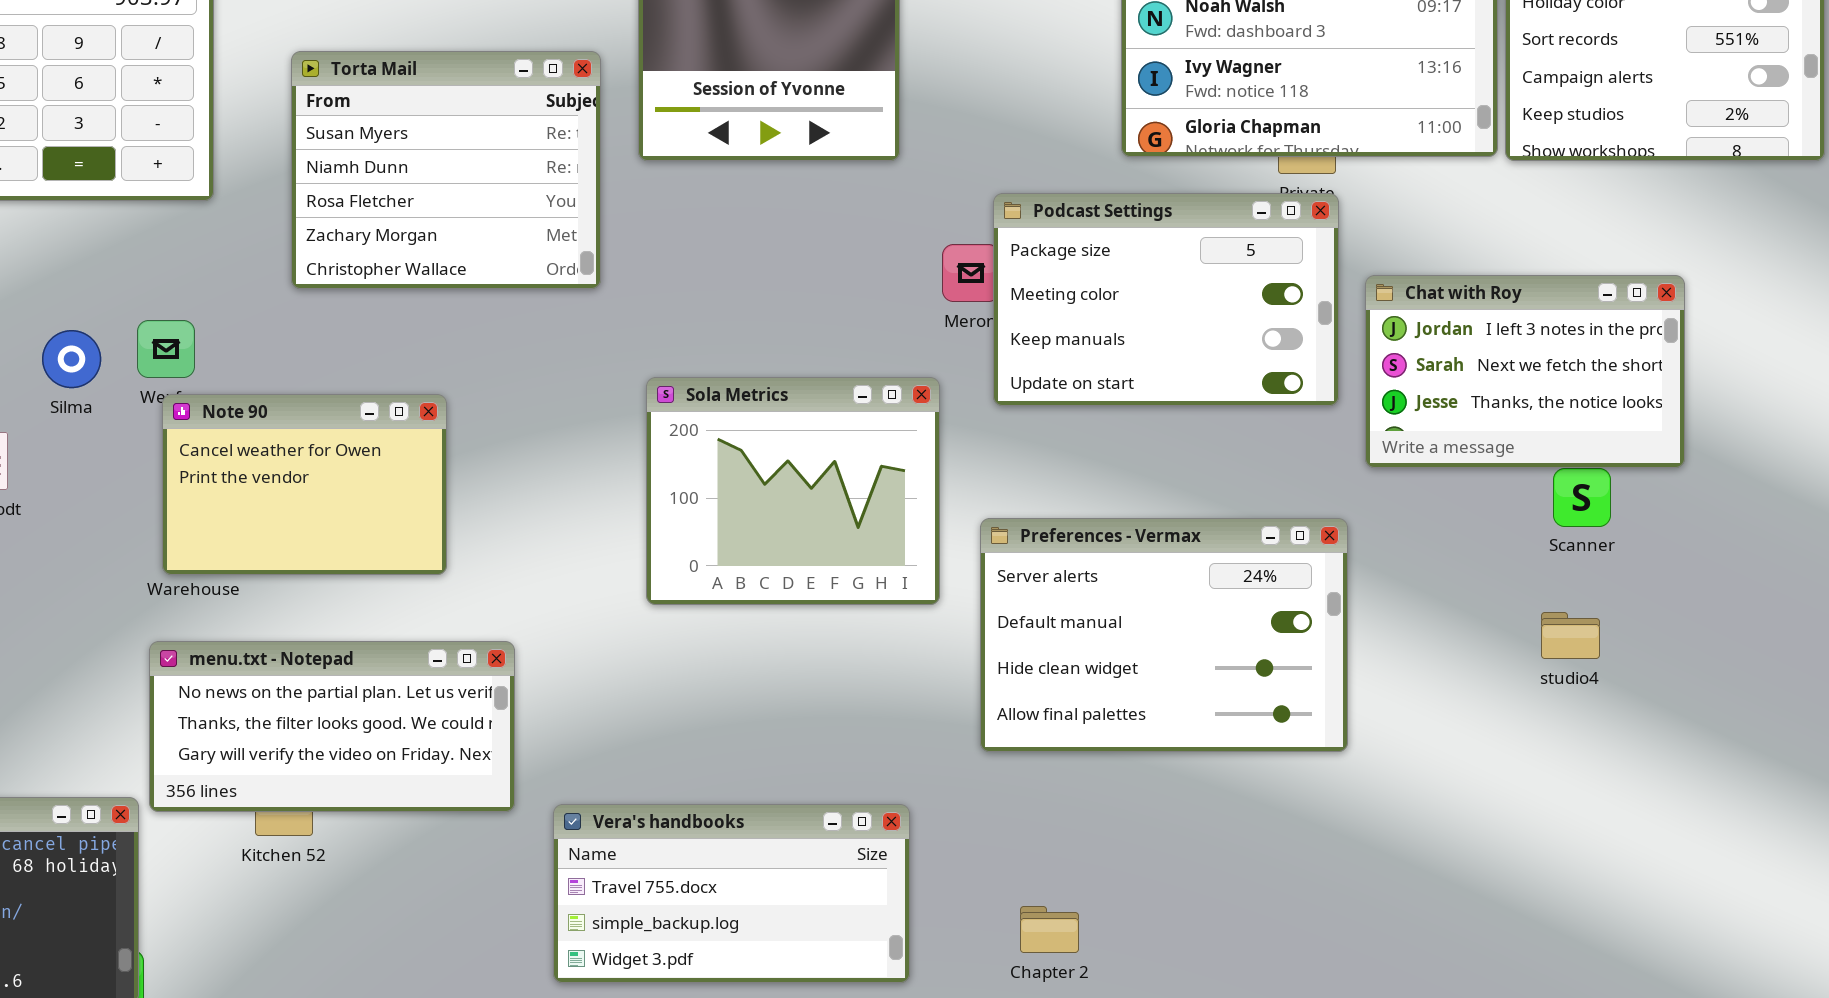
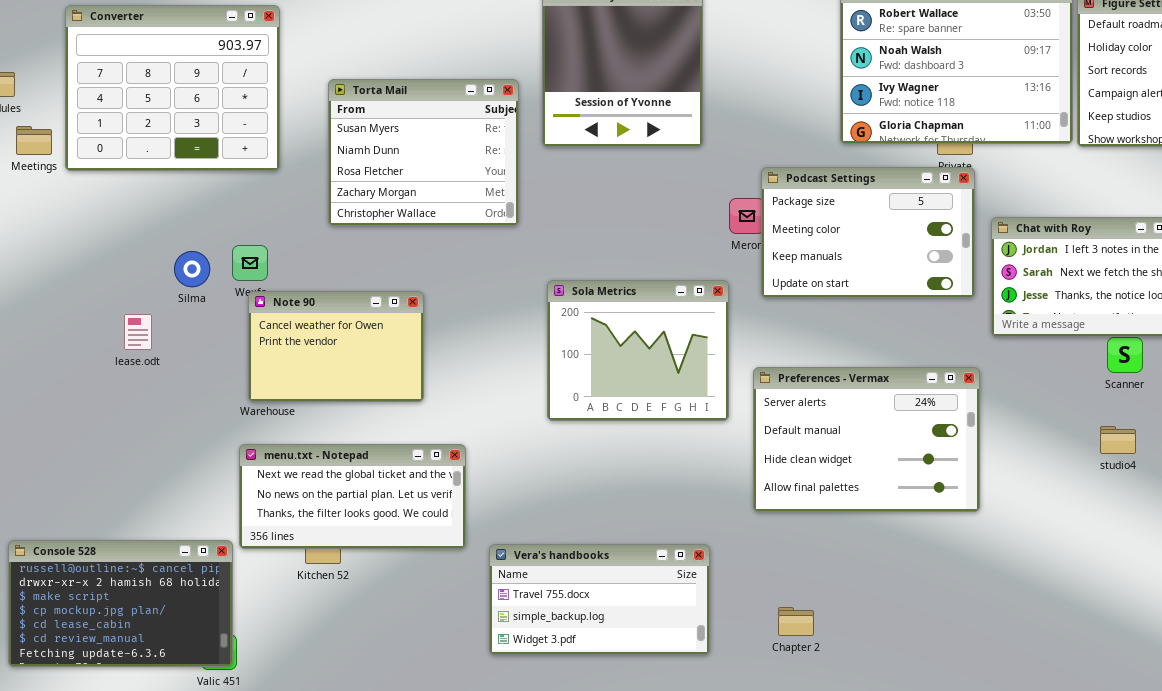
menu.txt - Notepad: [149,641,515,812] -> [239,444,466,549], scrolled up 1 row

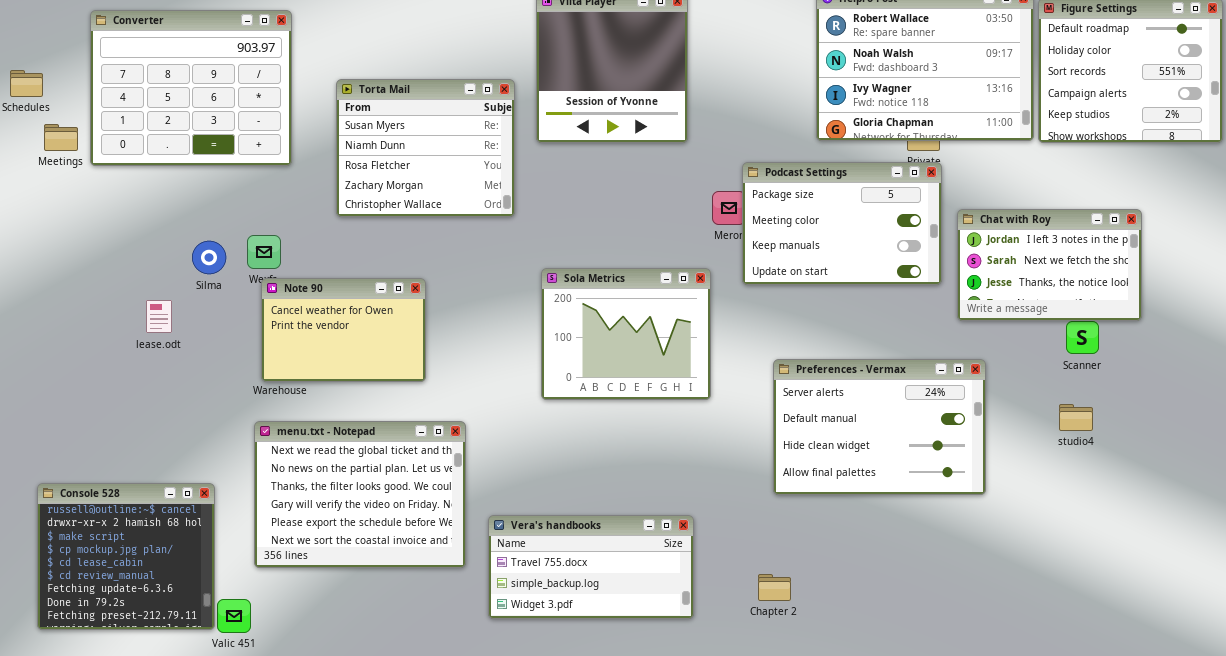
Preferences - Vermax: [753,367,980,512] -> [773,359,986,495], moved
menu.txt - Notepad: [239,444,466,549] -> [254,421,466,568], resized
Console 528: [8,540,233,667] -> [37,483,215,630], resized

